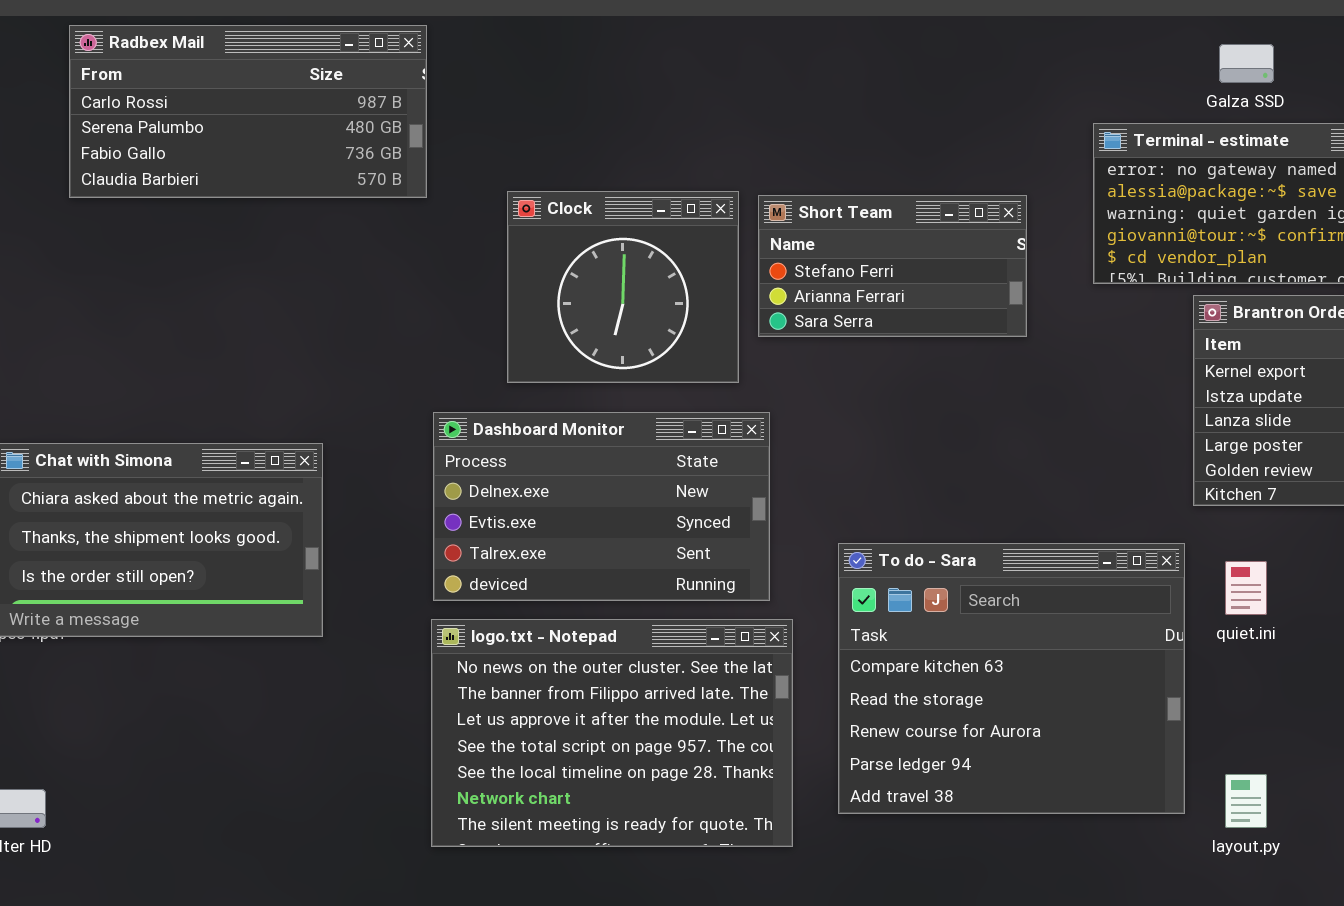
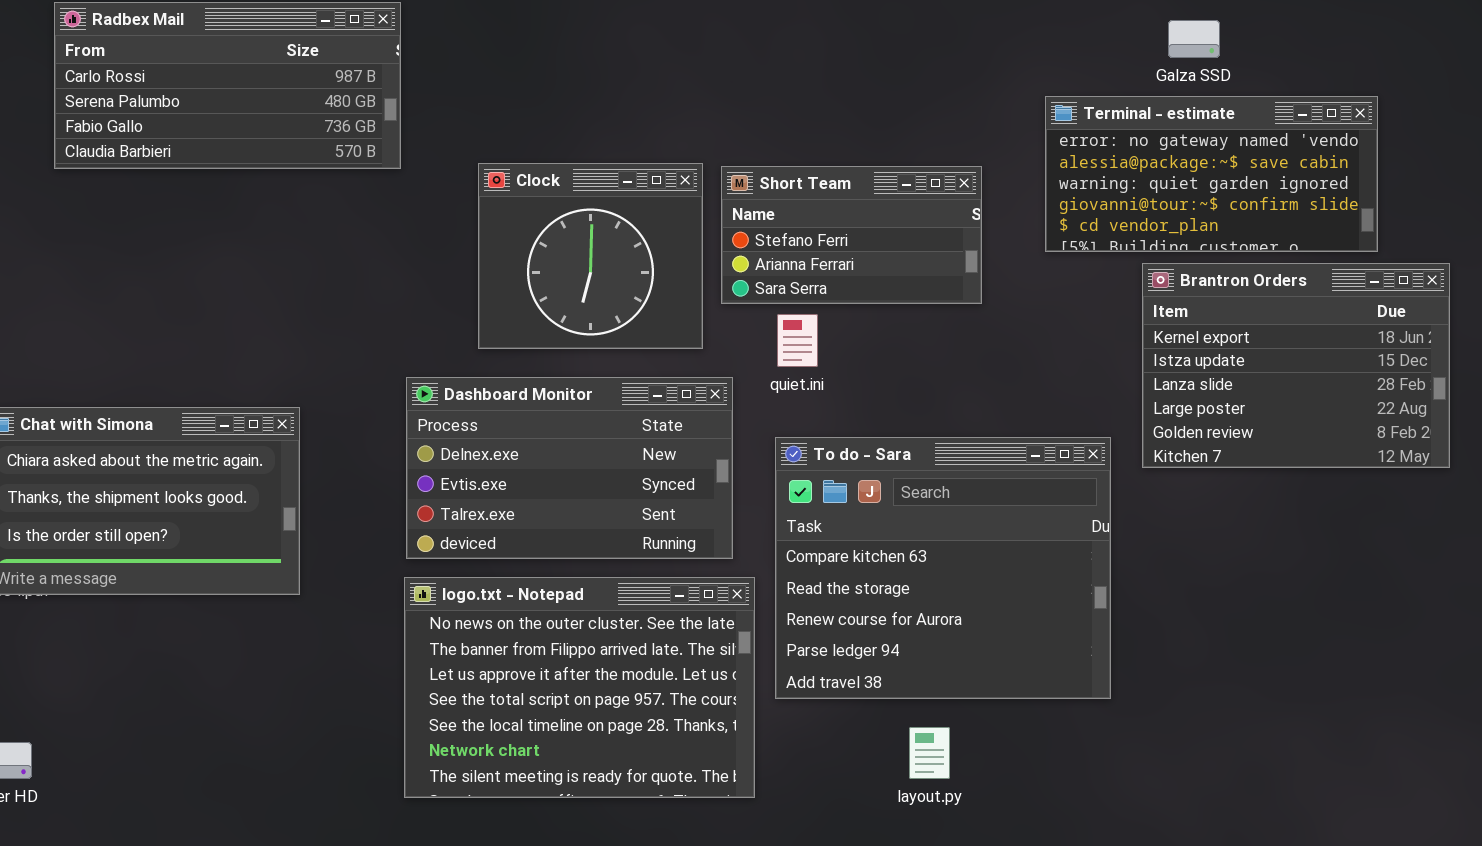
To do - Sara: [838,543,1185,814] -> [775,437,1111,699], moved
quiet.ini: [1225,561,1267,615] -> [777,314,818,367], moved
layout.py: [1225,774,1267,828] -> [909,727,950,779], moved

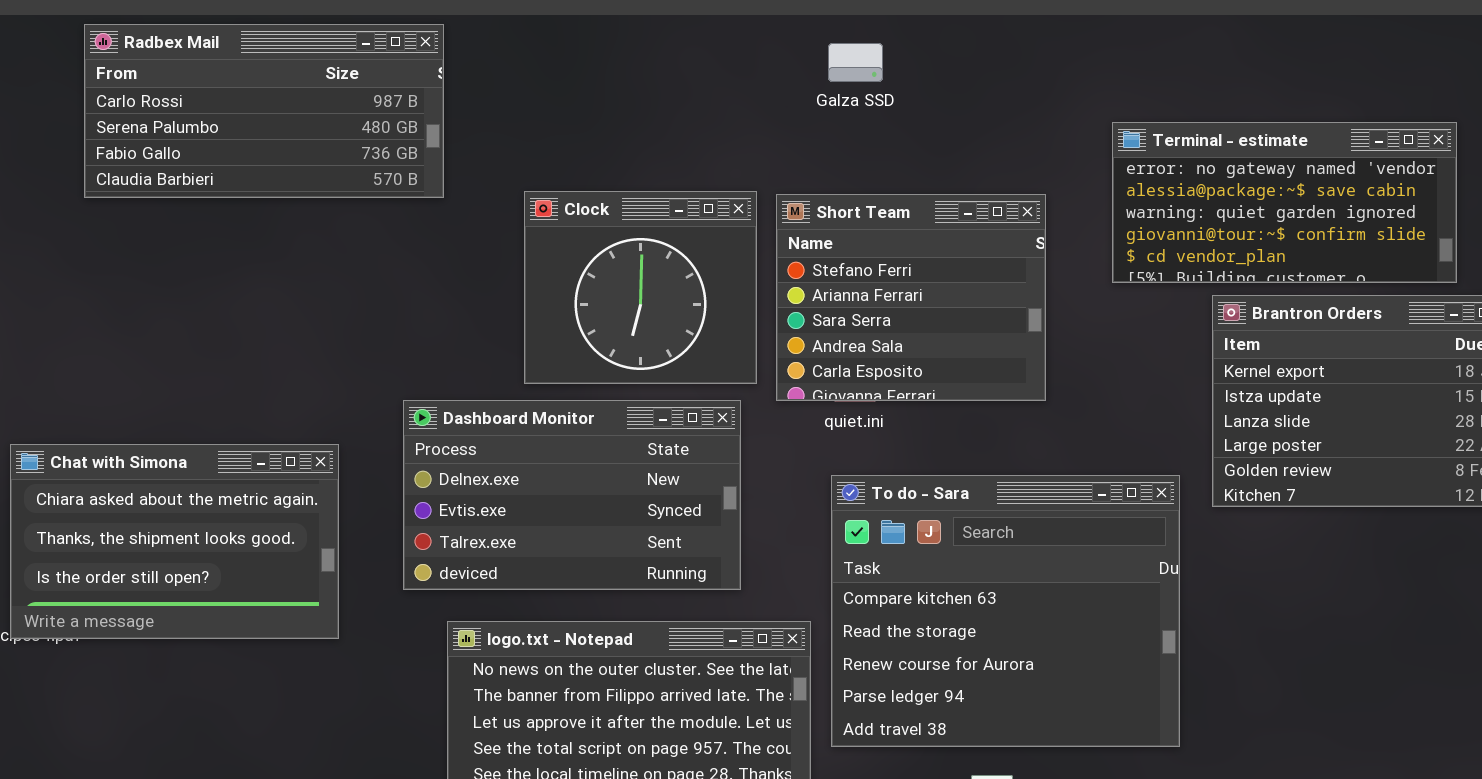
Galza SSD: [1168,20,1220,58] -> [828,43,883,82], moved
Short Team: [721,166,982,304] -> [776,194,1046,401], resized
Dashboard Monitor: [406,377,733,559] -> [403,400,741,590], moved

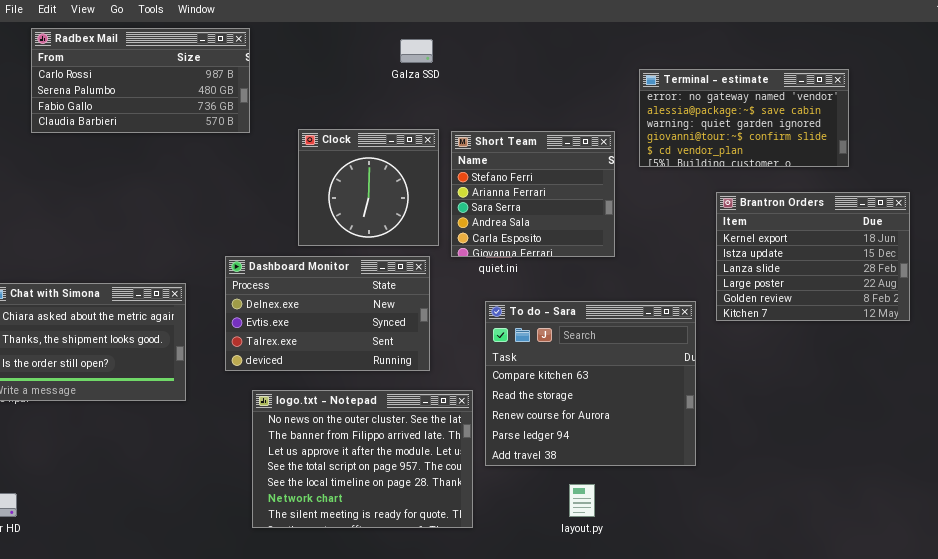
Galza SSD: [828,43,883,82] -> [400,39,433,63], moved
Terminal - estimate: [1112,122,1457,283] -> [639,69,849,167], moved

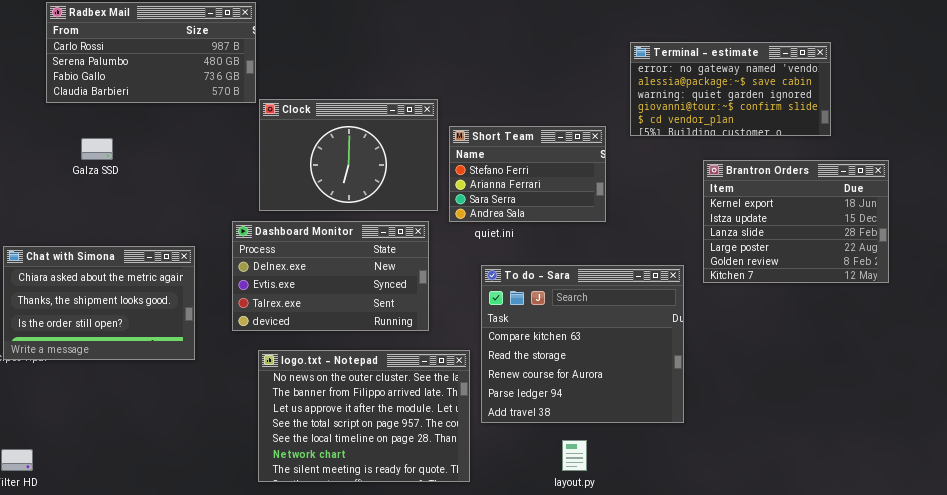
Galza SSD: [400,39,433,63] -> [81,138,113,160], moved
Clock: [298,129,439,246] -> [259,99,438,211], resized
Short Team: [451,131,615,257] -> [449,126,606,222], resized

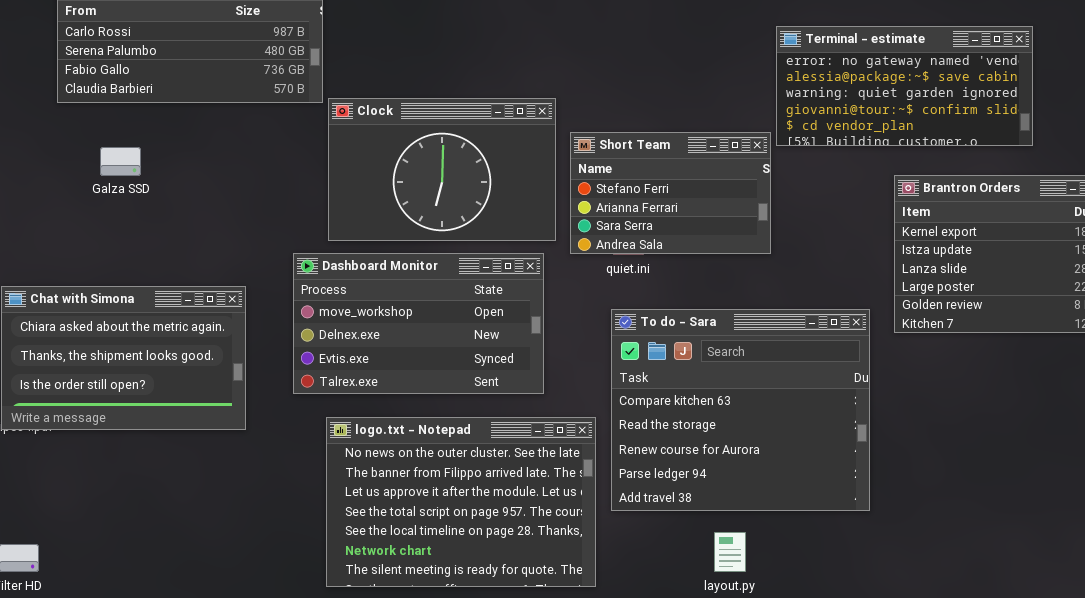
Terminal - estimate: [630,42,831,136] -> [776,26,1033,146], moved
Dashboard Monitor: [232,221,429,331] -> [293,253,544,394], scrolled up 1 row

